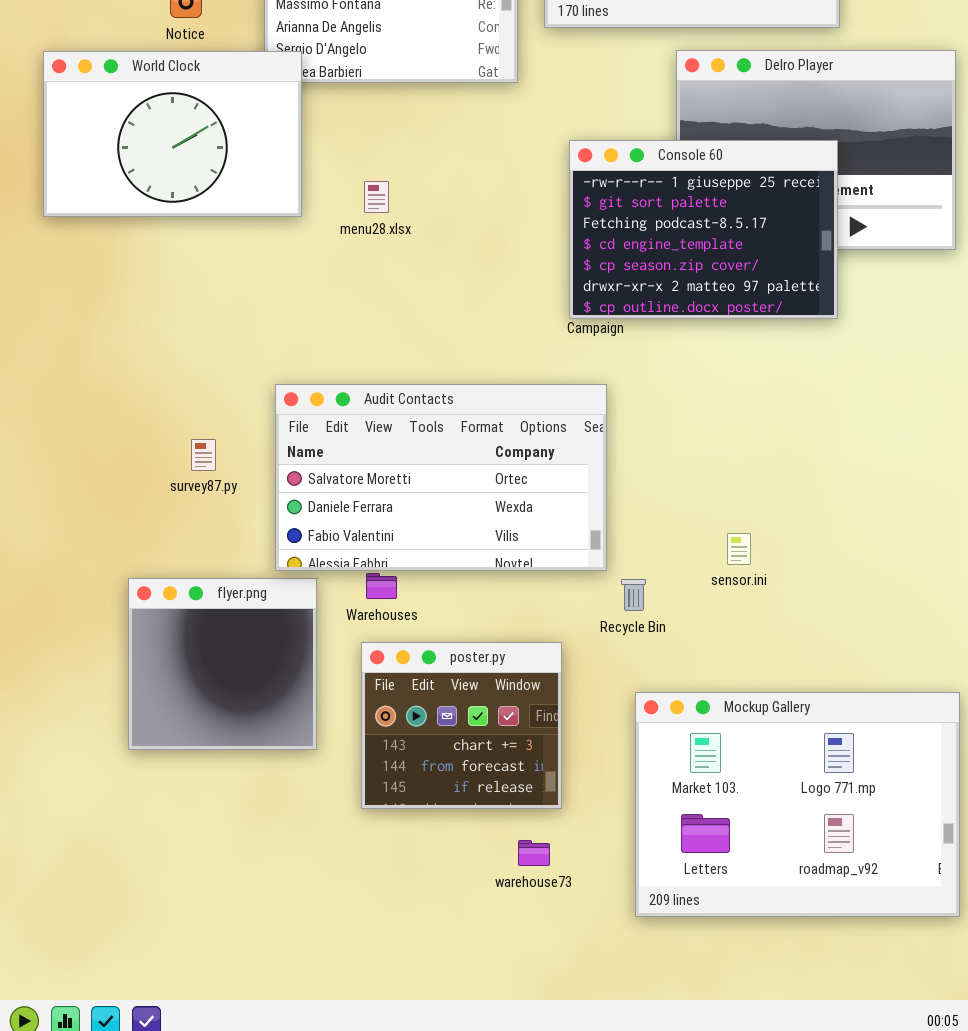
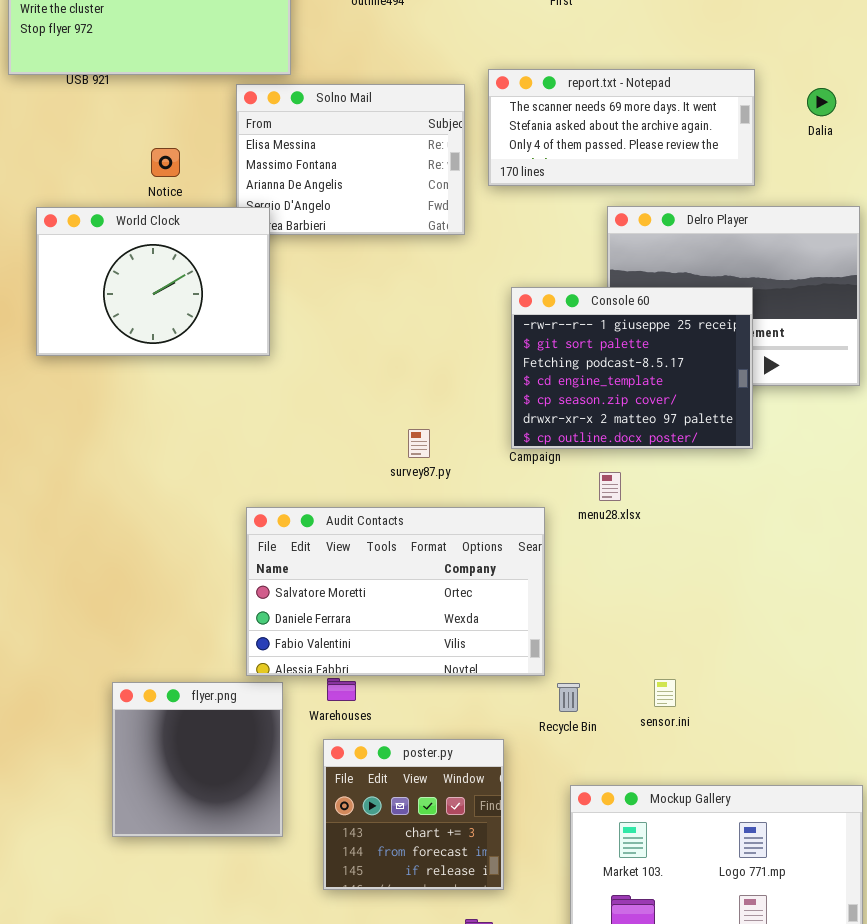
menu28.xlsx: [364,181,389,213] -> [599,472,621,501], moved
survey87.py: [191,439,216,471] -> [408,429,430,458], moved
sensor.ini: [727,533,751,565] -> [654,679,676,707], moved

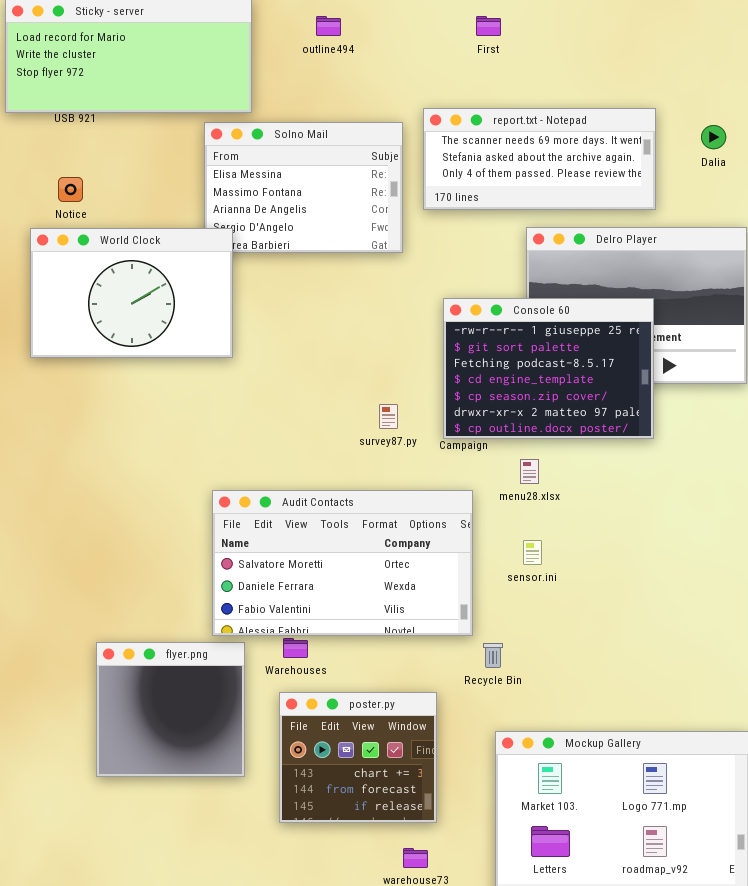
Notice: [151,148,180,177] -> [58,177,83,202], moved
survey87.py: [408,429,430,458] -> [379,404,398,429], moved
sensor.ini: [654,679,676,707] -> [523,540,542,565], moved

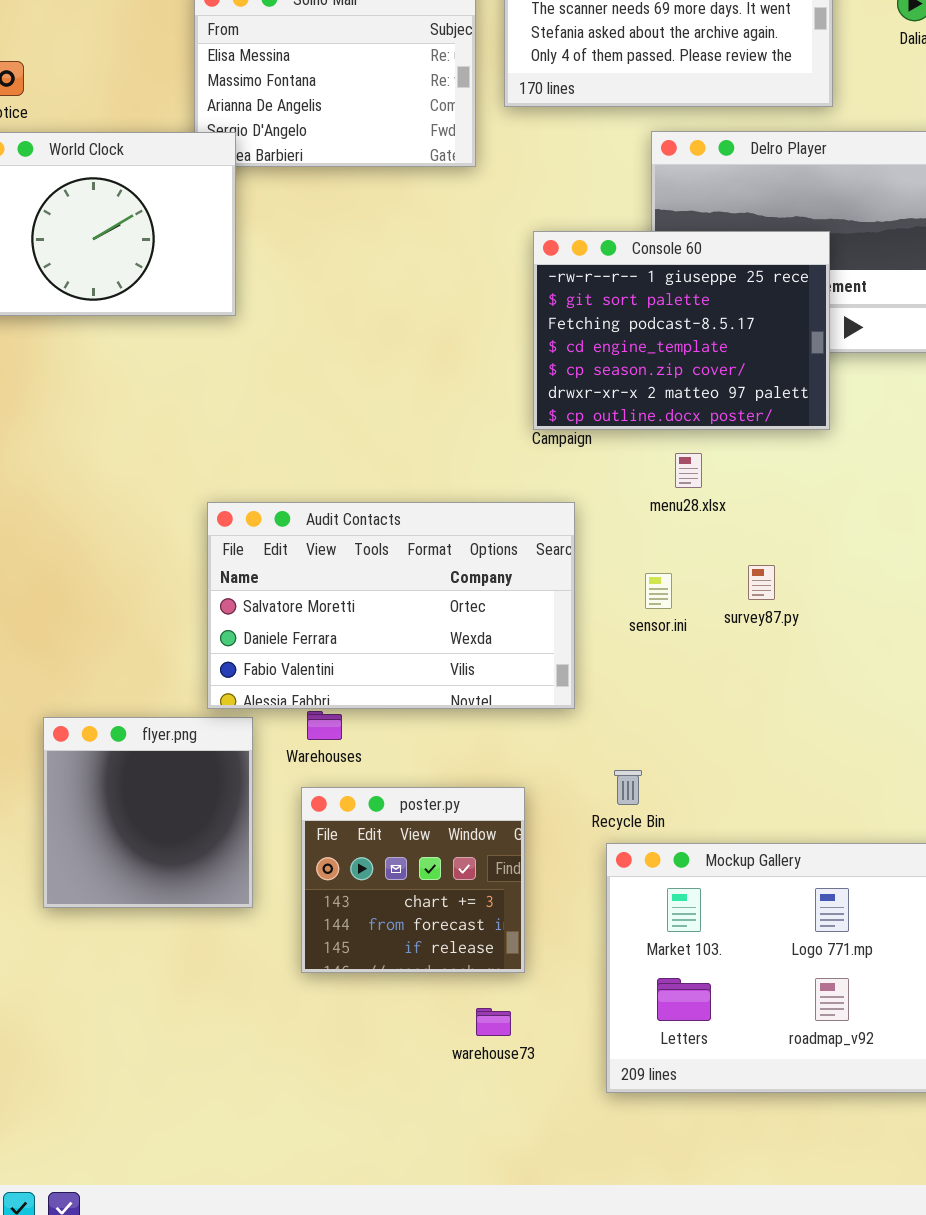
survey87.py: [379,404,398,429] -> [748,565,775,600], moved
menu28.xlsx: [520,459,539,484] -> [675,453,702,488], moved
Recycle Bin: [483,643,503,668] -> [614,770,642,805], moved

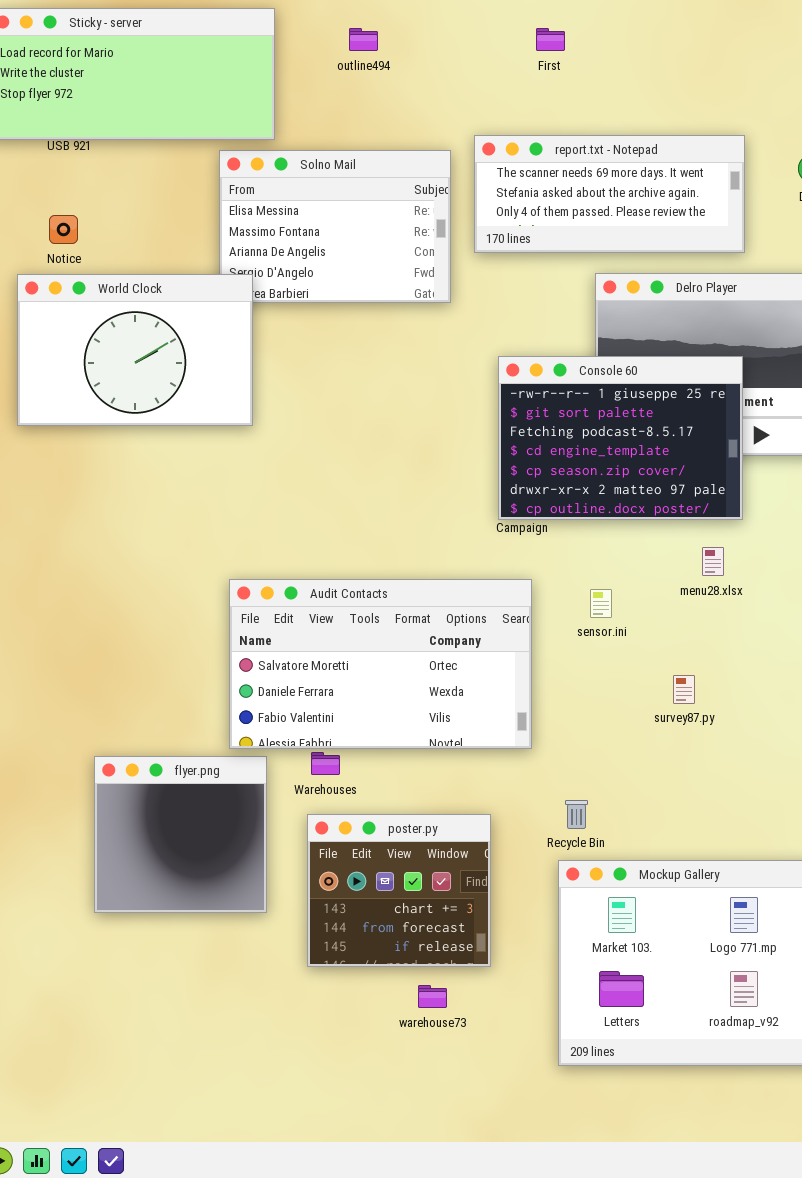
menu28.xlsx: [675,453,702,488] -> [702,547,724,576], moved
survey87.py: [748,565,775,600] -> [673,675,695,704], moved
sensor.ini: [645,573,672,609] -> [590,589,612,618], moved
warehouse73: [476,1008,511,1036] -> [418,985,447,1008], moved

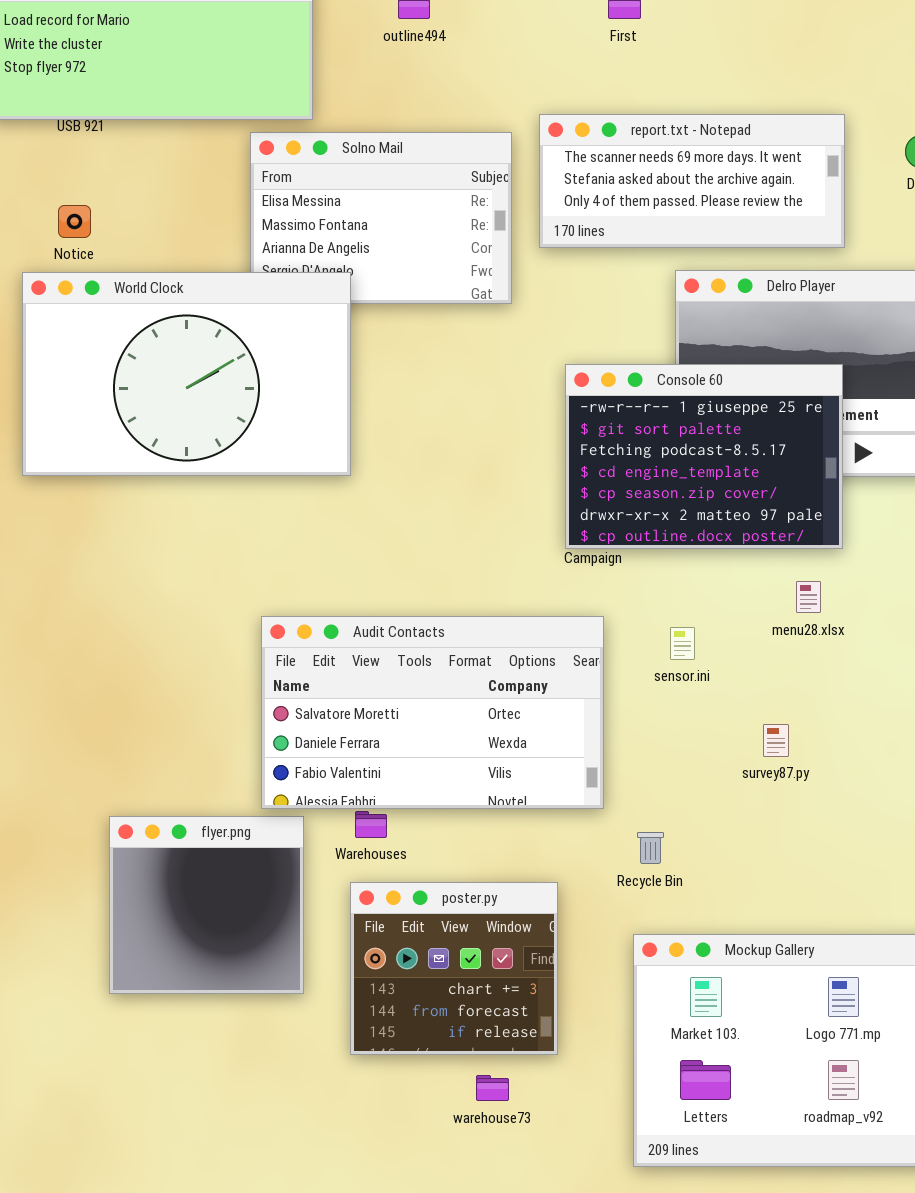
World Clock: [17,274,253,426] -> [22,272,351,476], resized
Recycle Bin: [565,800,588,829] -> [637,832,664,864], moved

